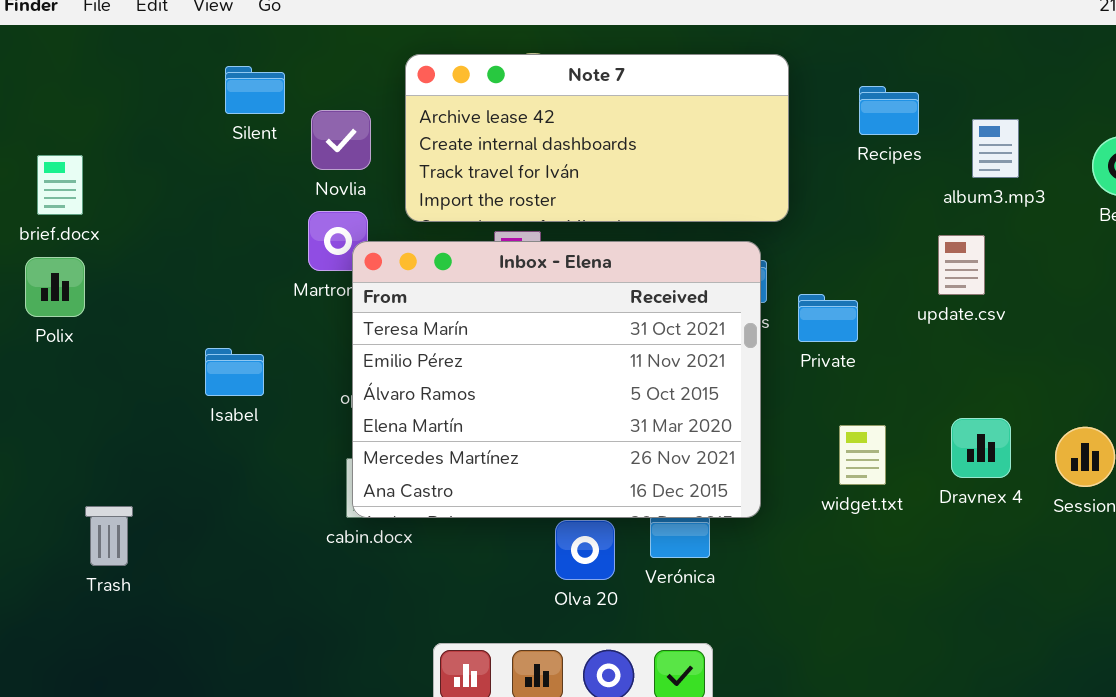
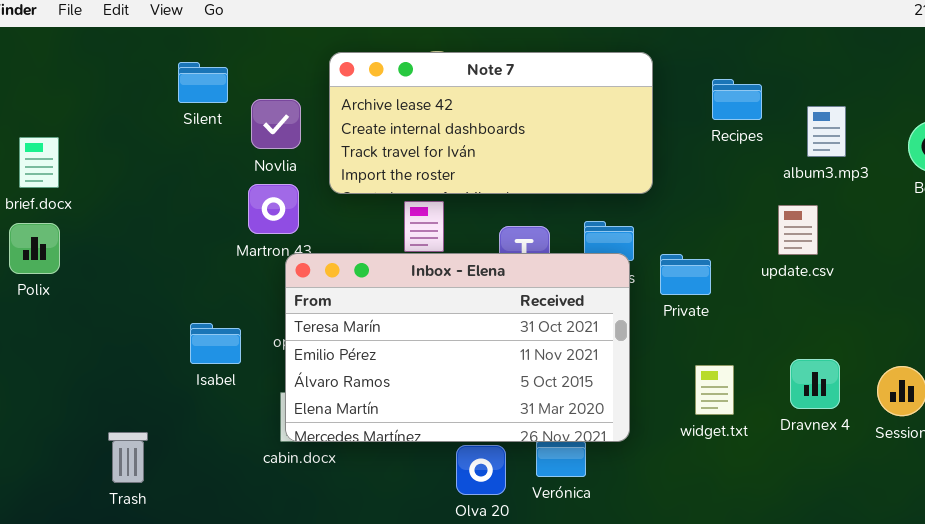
Inbox - Elena: [352,241,761,518] -> [285,253,630,442], resized
Isabel: [205,348,264,396] -> [190,323,241,364], moved
Trash: [85,506,133,566] -> [108,432,148,483], moved

